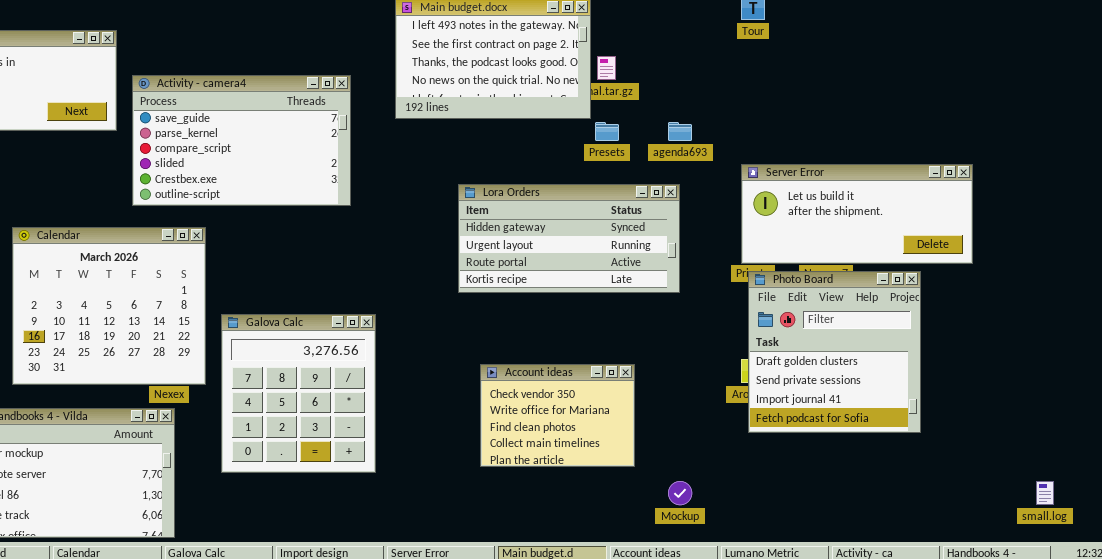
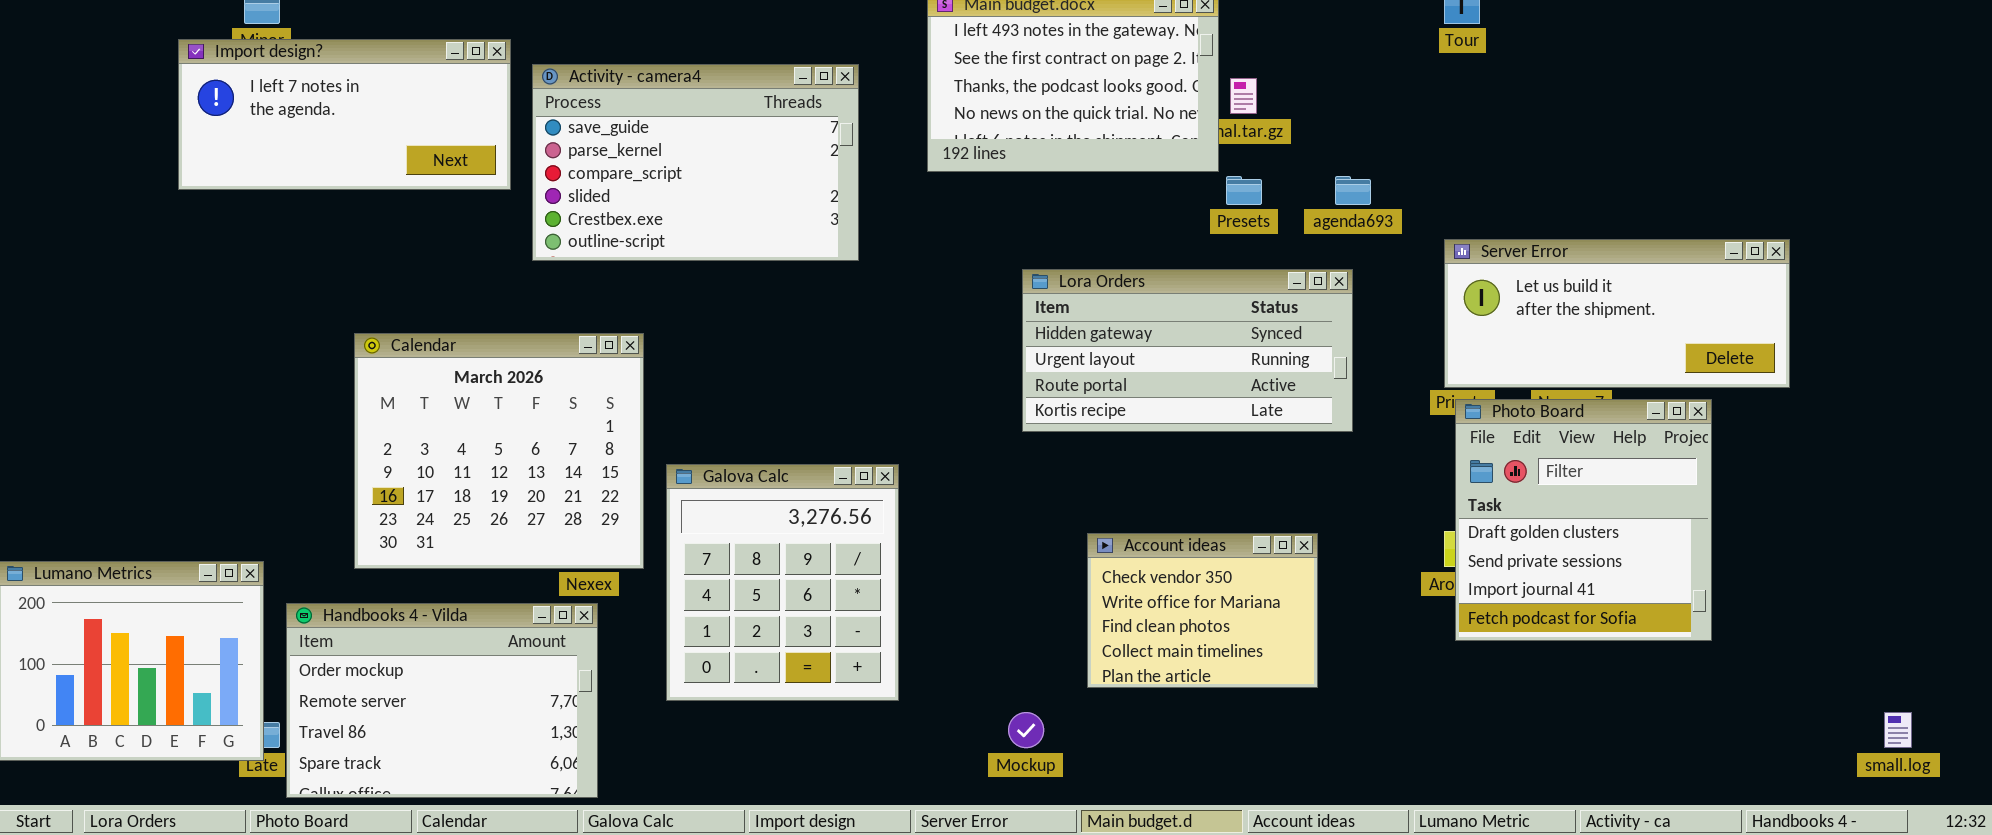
Activity - camera4: [132,75,351,206] -> [532,64,859,261], moved
Account ideas: [480,364,635,467] -> [1087,533,1318,688], moved
Mockup: [668,481,692,505] -> [1008,712,1044,748], moved

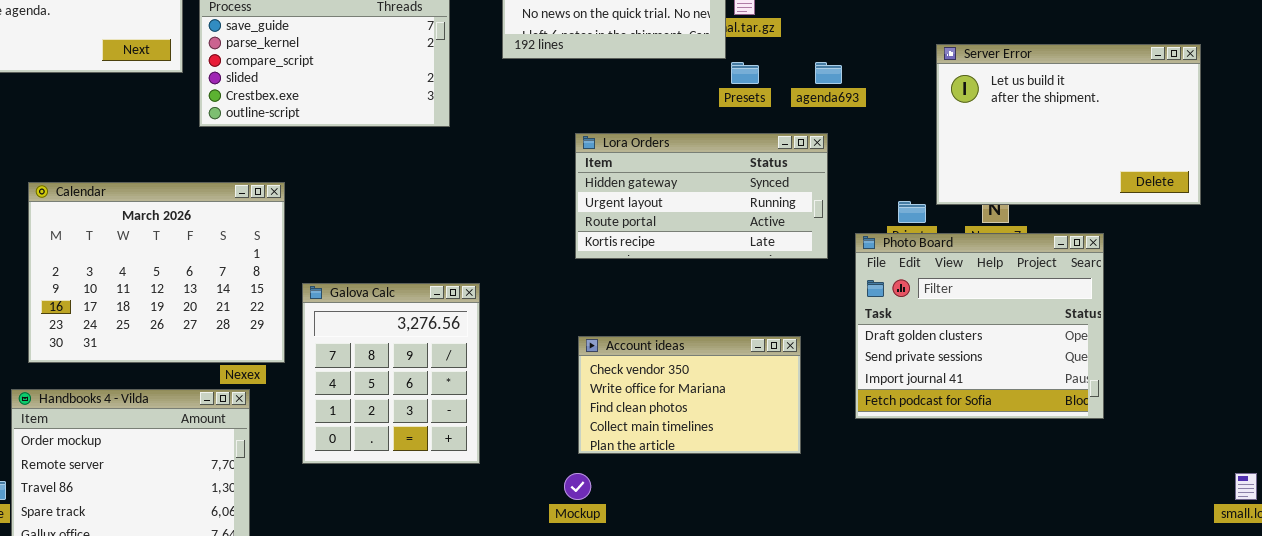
Server Error: [1444,239,1790,388] -> [936,44,1201,205], moved, resized
Calendar: [354,333,644,569] -> [28,182,285,363], resized
Photo Board: [1455,399,1712,641] -> [855,233,1104,419], resized
Account ideas: [1087,533,1318,688] -> [578,336,801,454], resized

